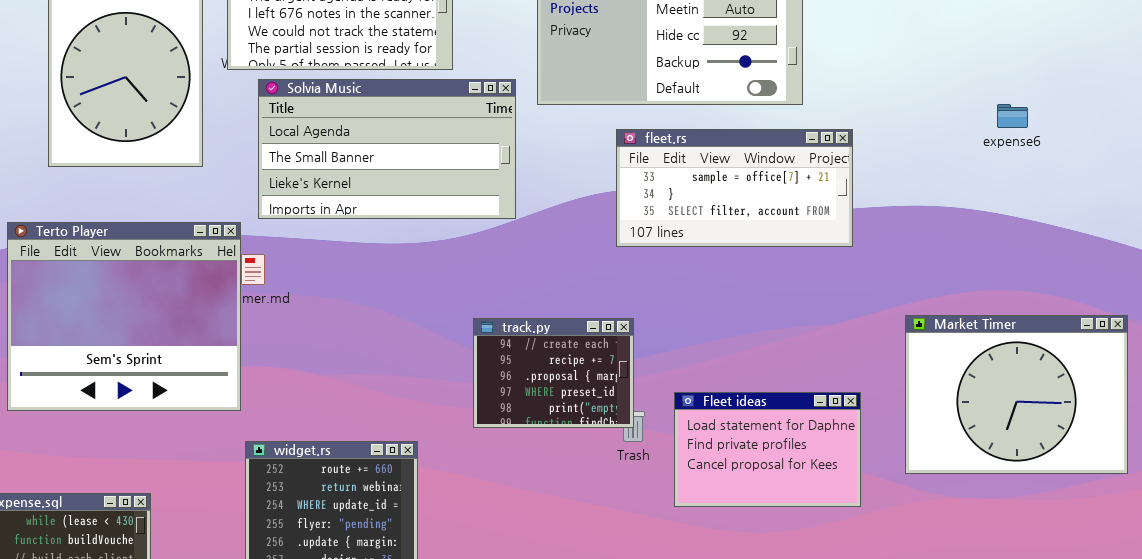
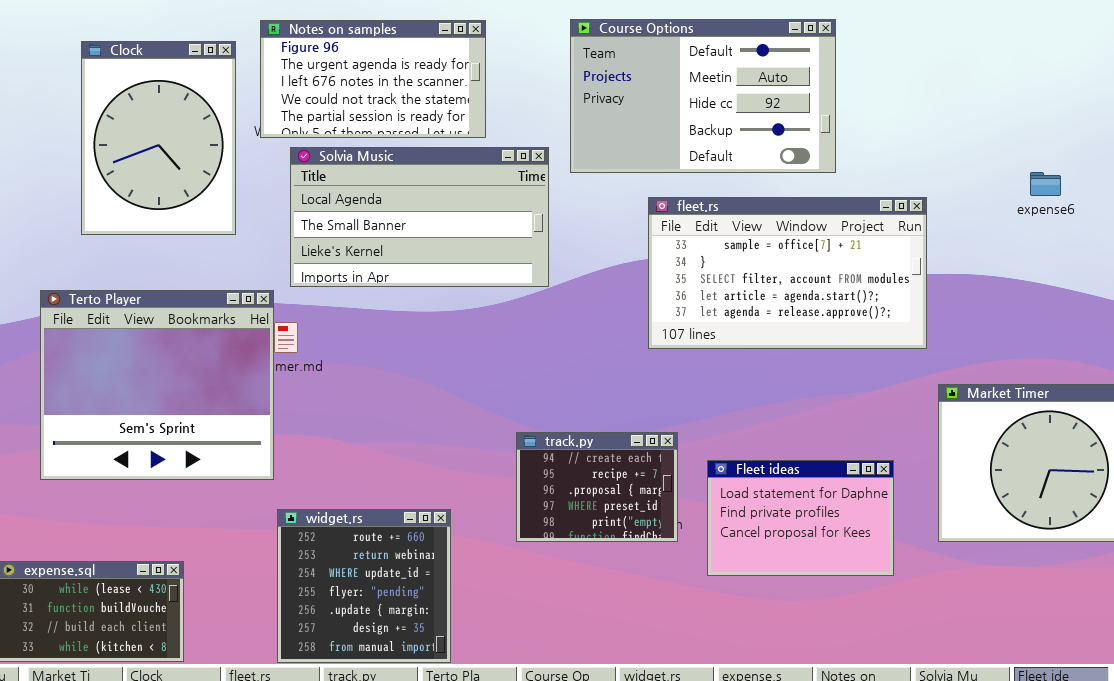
fleet.rs: [616,129,853,247] -> [648,197,927,349], resized
track.py: [473,318,634,428] -> [516,432,678,542], moved

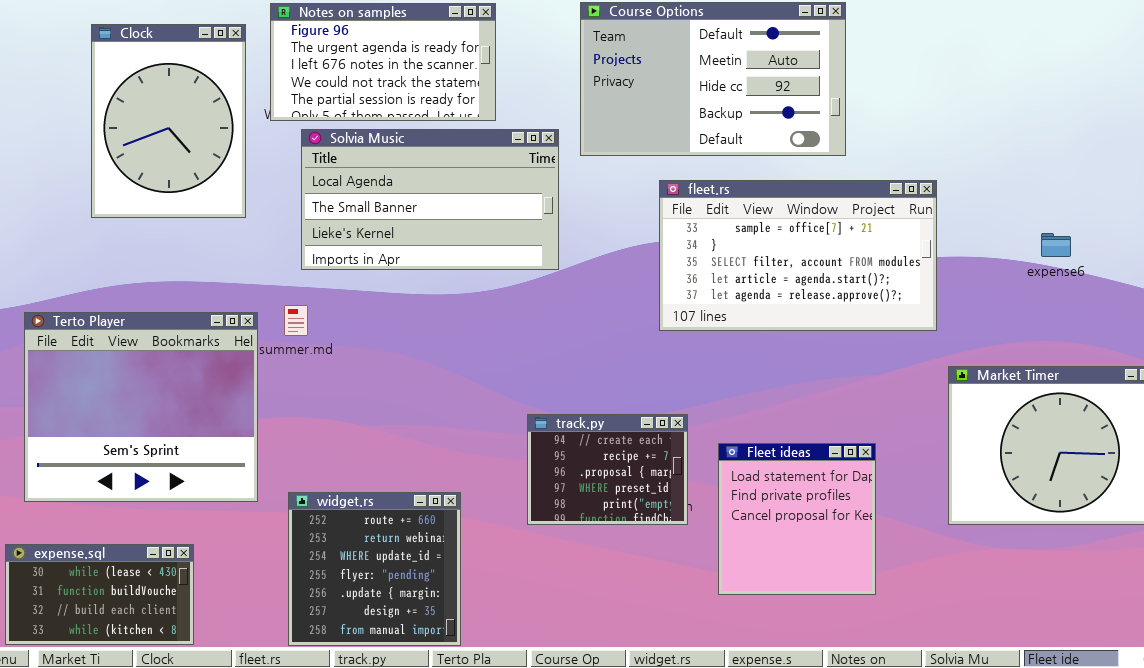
expense6: [1030,172,1061,196] -> [1041,233,1071,257], moved
Terto Player: [40,290,274,480] -> [24,312,258,502], moved
Fleet ideas: [707,460,894,576] -> [718,443,876,595], resized

